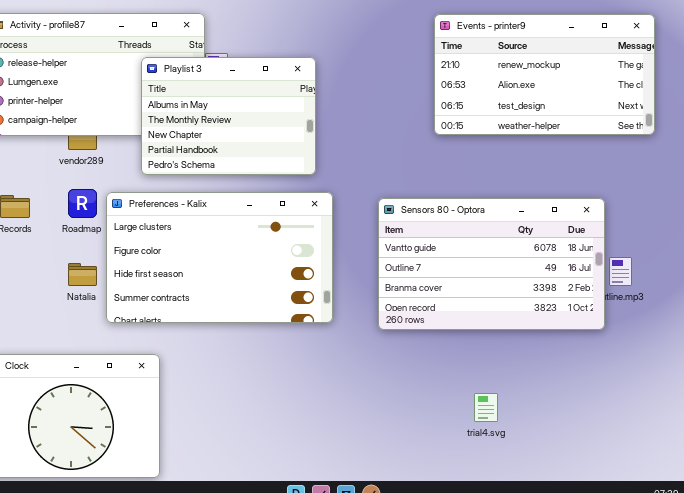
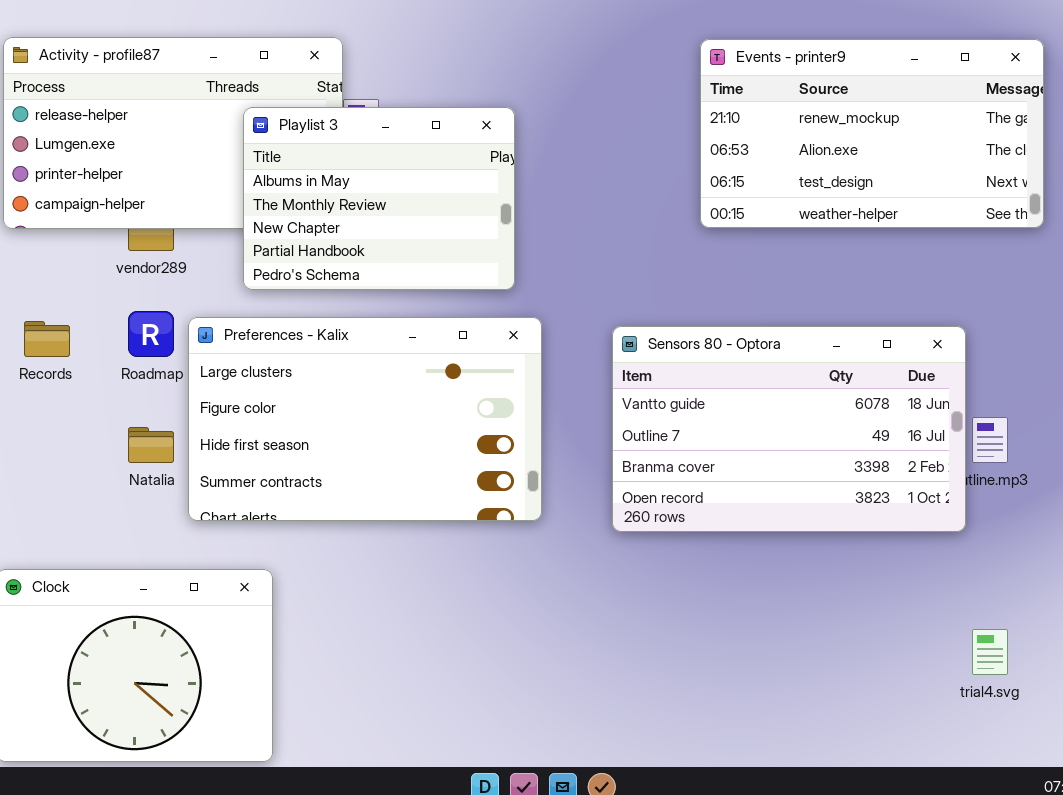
trial4.svg: [474,393,498,422] -> [972,629,1008,675], moved

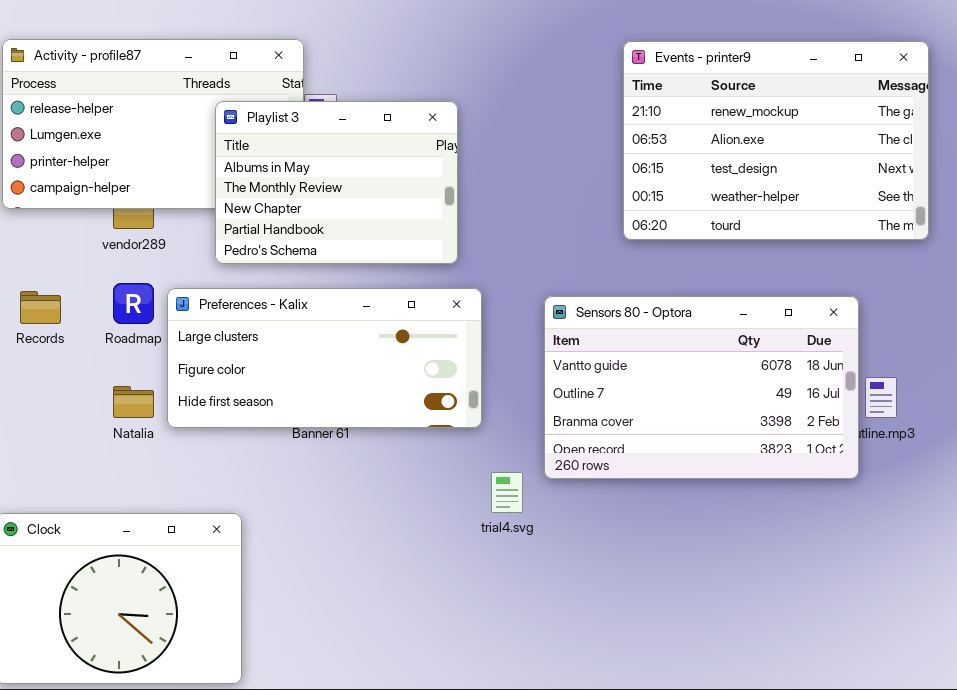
Events - printer9: [700,39,1044,228] -> [623,41,929,240], resized
Preferences - Kalix: [188,317,542,521] -> [167,288,482,428], resized
trial4.svg: [972,629,1008,675] -> [491,472,523,513], moved

